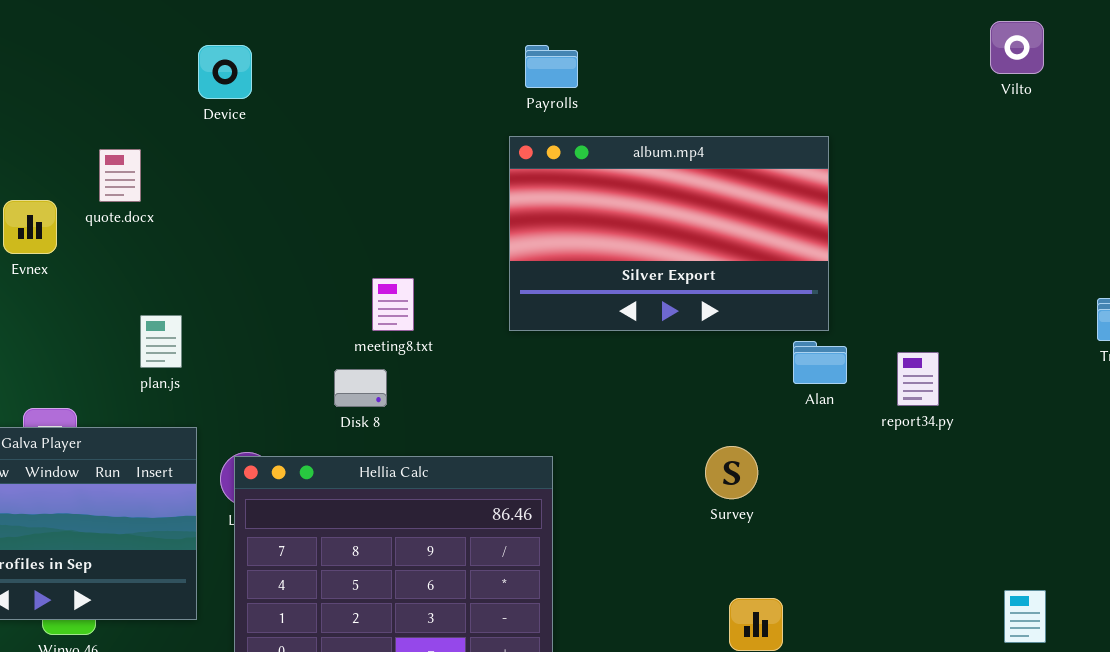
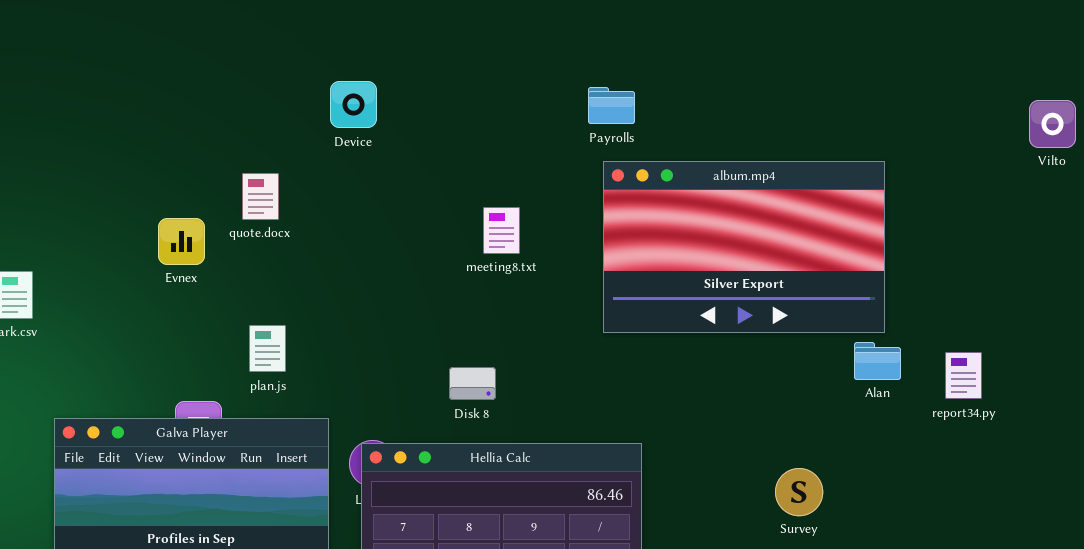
Vilto: [990,21,1044,74] -> [1029,100,1076,148], moved
Payrolls: [525,45,578,88] -> [588,87,635,124], moved
meeting8.txt: [372,278,414,331] -> [483,207,520,254], moved
plan.js: [140,315,182,368] -> [249,325,286,372], moved
Survey: [705,446,758,499] -> [775,468,823,516], moved

